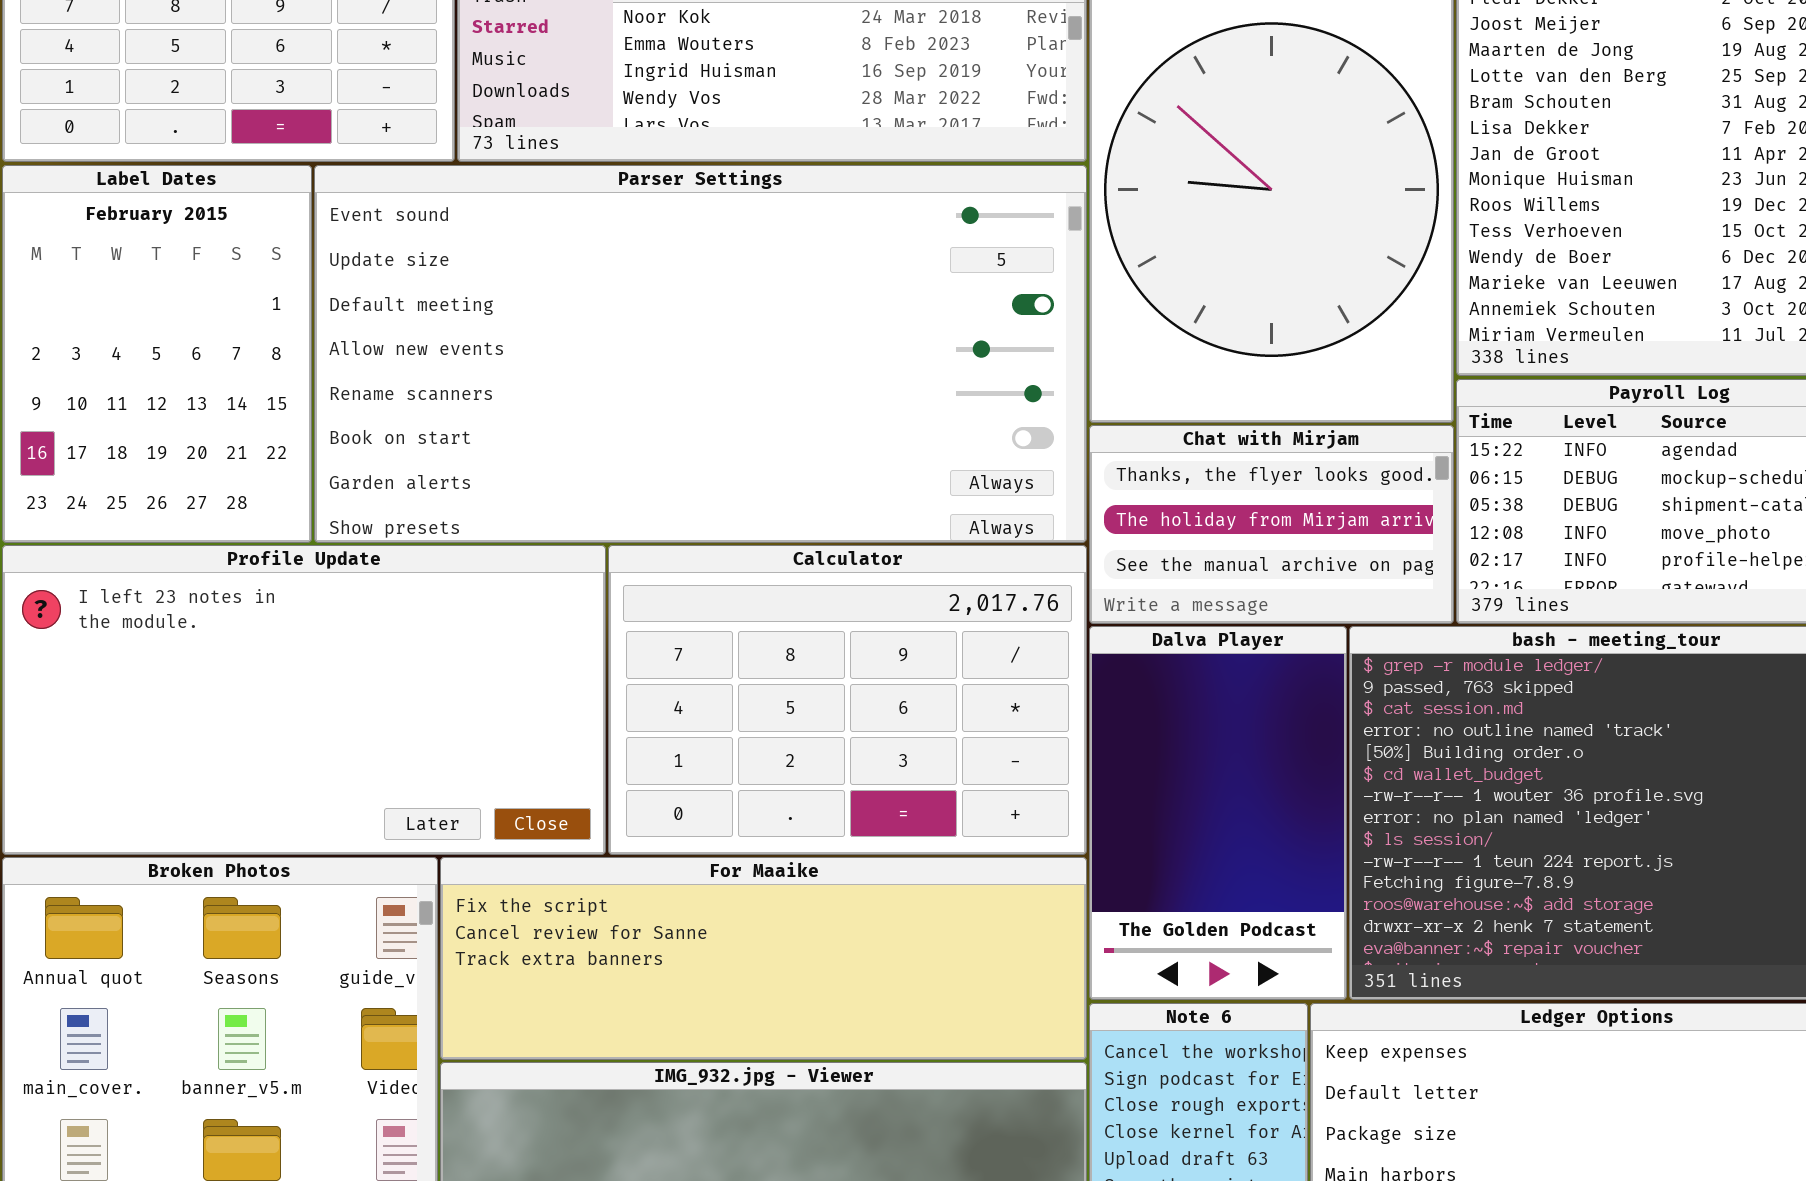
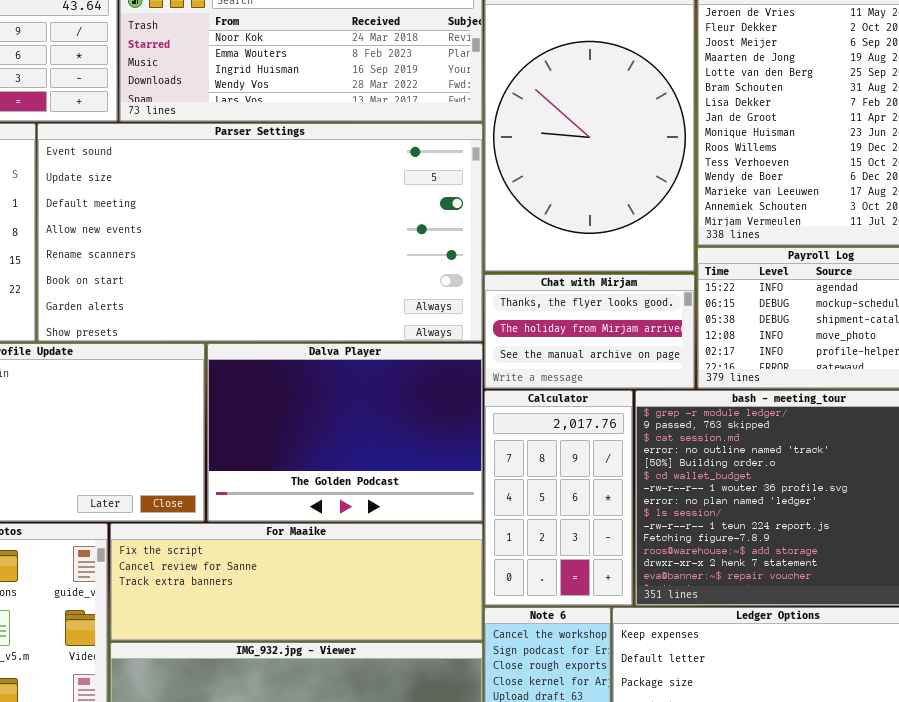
Calculator: [608,545,1087,855] -> [484,390,633,606], moved, resized
Dalva Player: [1089,626,1347,1000] -> [207,343,483,522], moved, resized

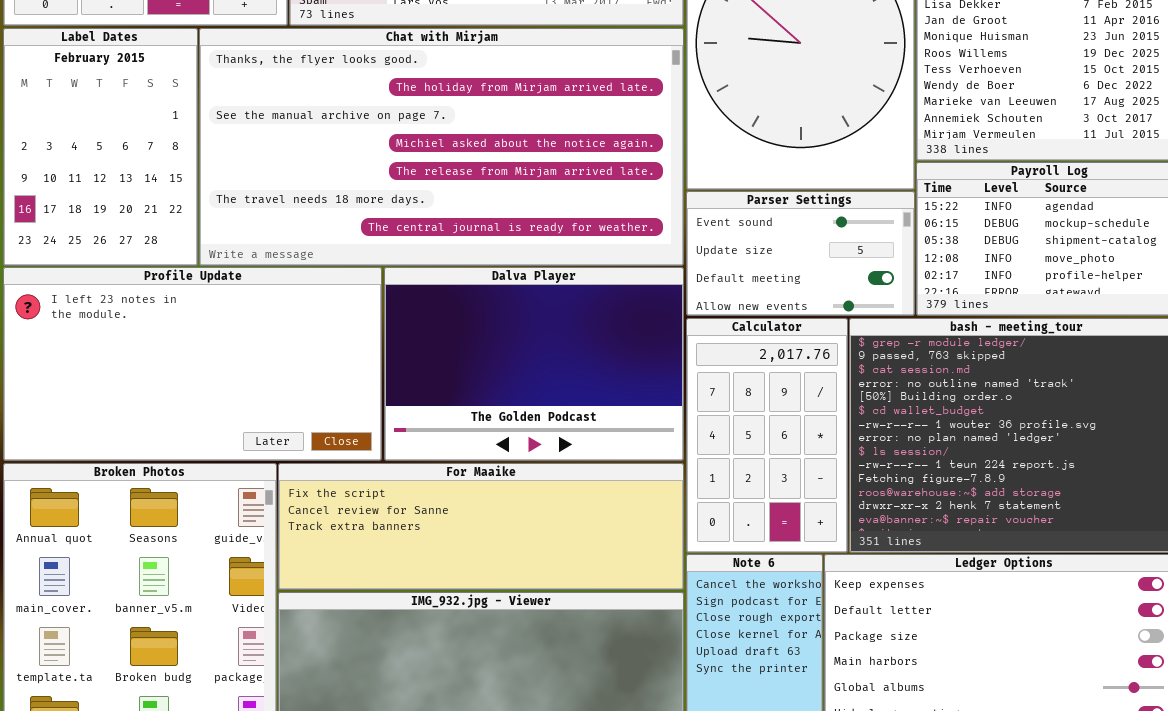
Parser Settings: [37,123,483,342] -> [686,191,915,316], moved, resized
Chat with Mirjam: [484,274,695,389] -> [199,28,684,266], moved, resized

